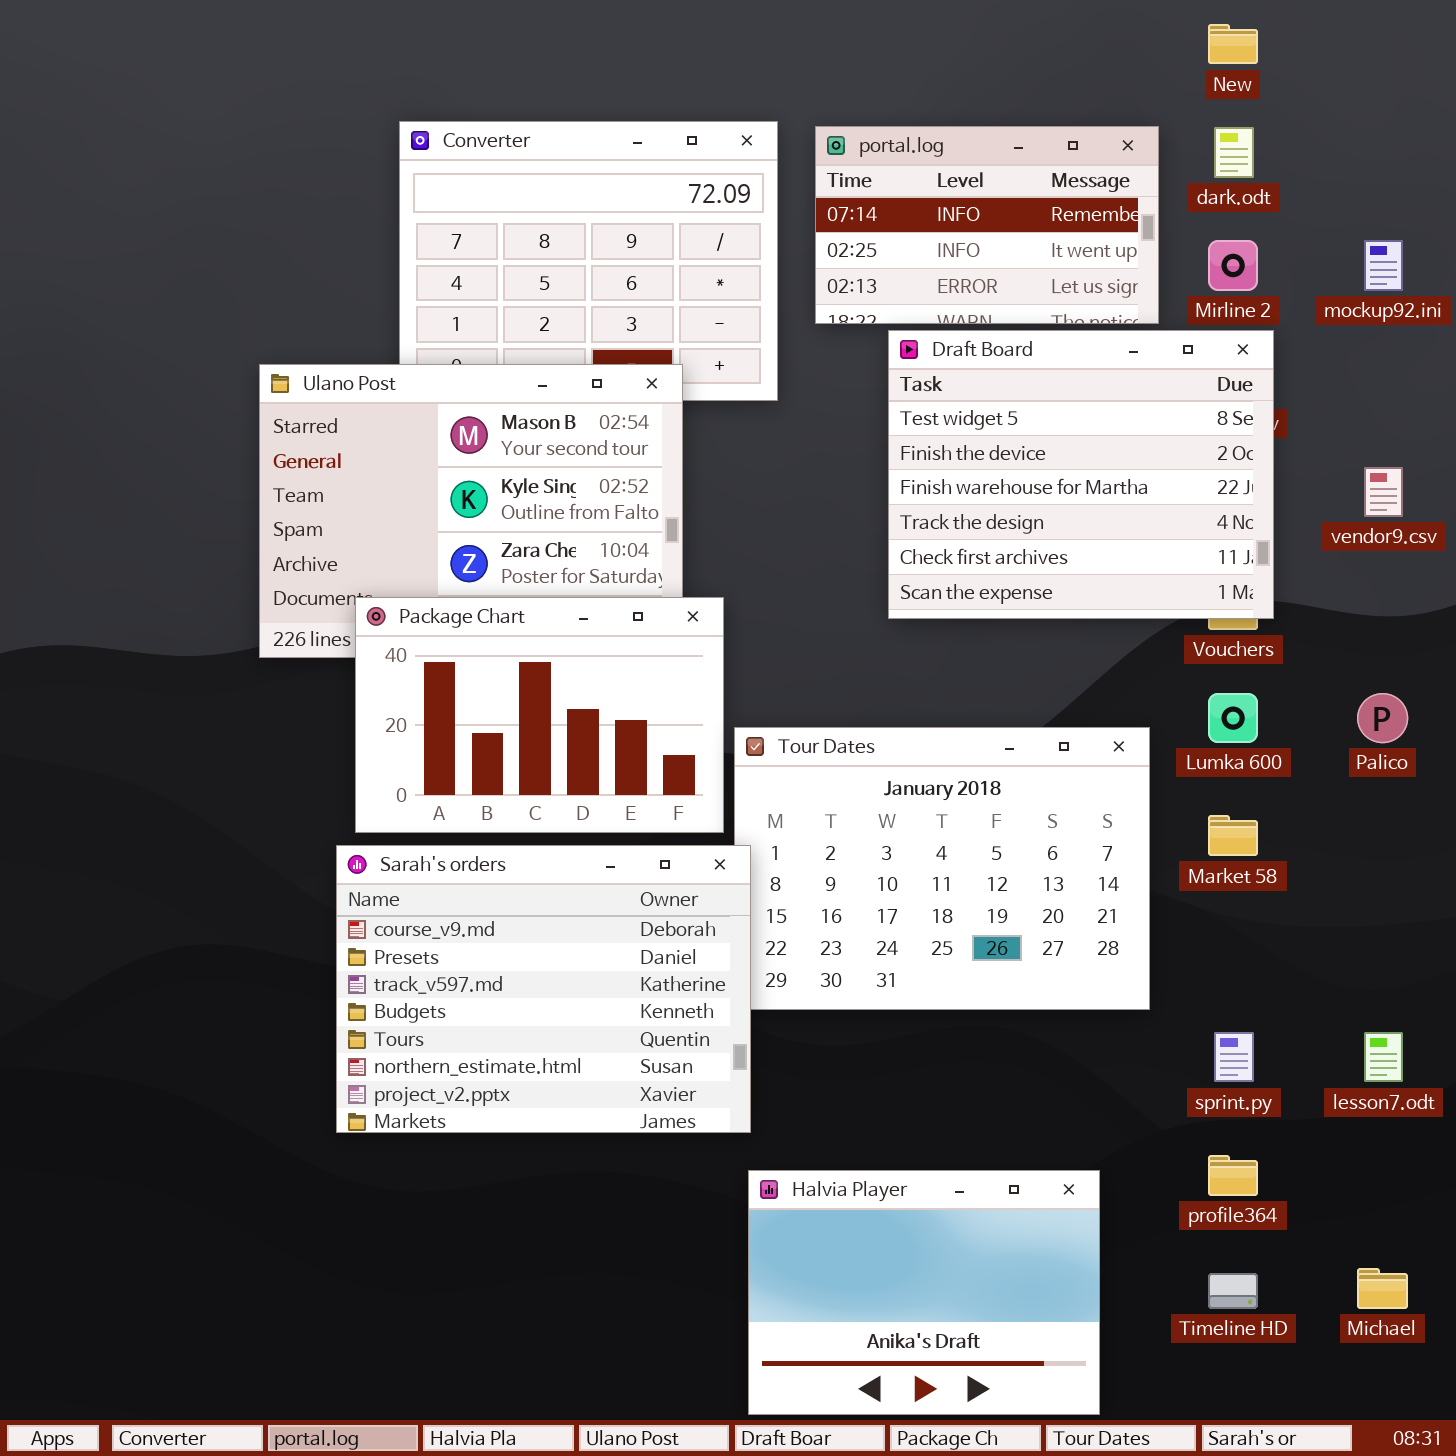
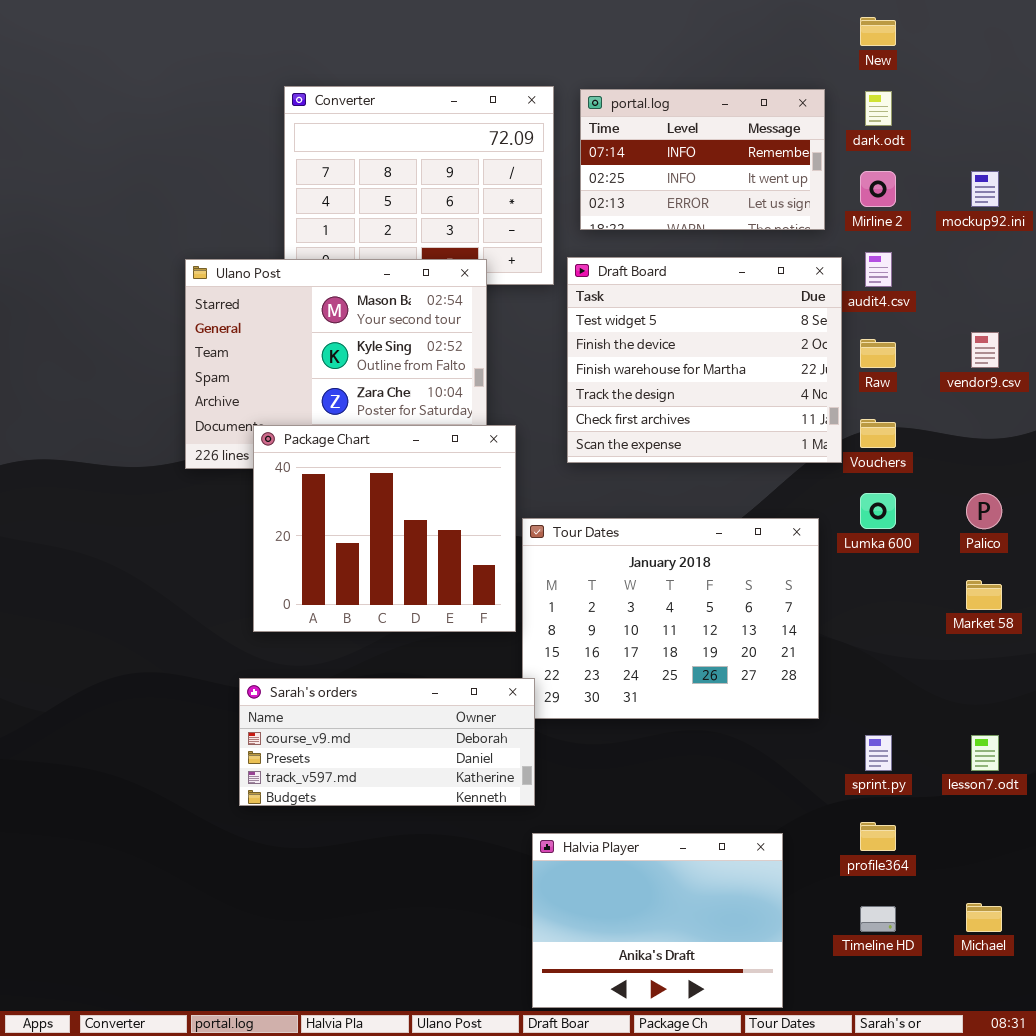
Draft Board: [888,330,1274,619] -> [567,257,842,463], moved
Package Chart: [355,597,724,833] -> [253,425,516,632], resized
Market 58: [1208,815,1258,856] -> [966,580,1002,610], moved
Sarah's orders: [336,845,751,1133] -> [239,678,535,806], resized

